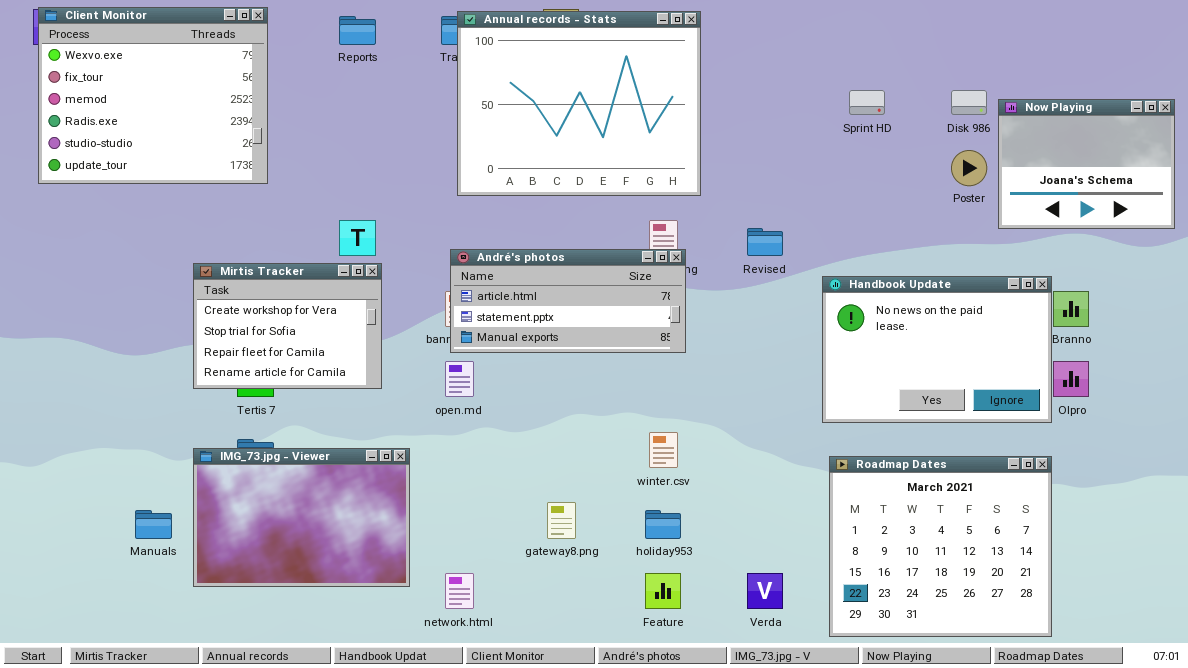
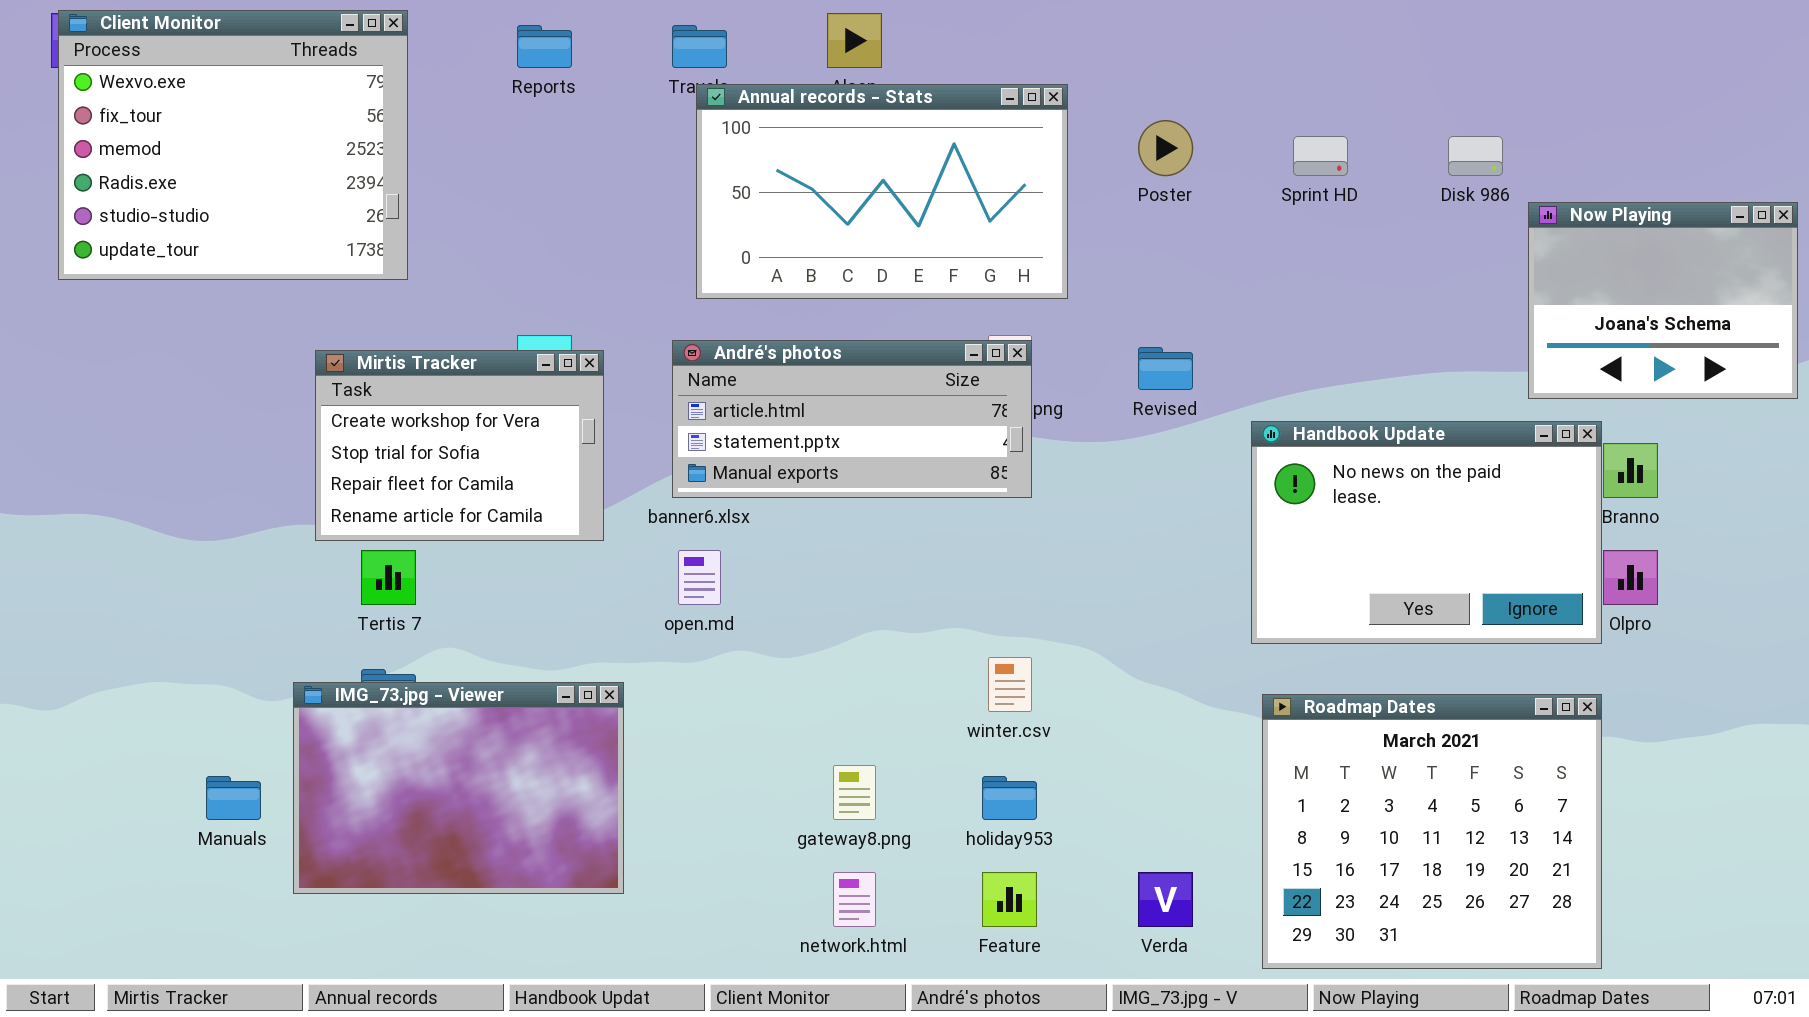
Annual records - Stats: [457,11,701,196] -> [696,84,1068,299], resized
Now Playing: [998,99,1175,229] -> [1528,202,1798,399], moved
Poster: [951,150,987,186] -> [1138,120,1193,176], moved
André's photos: [450,249,686,353] -> [672,340,1032,498], moved
Mirtis Tracker: [193,263,382,389] -> [315,350,604,541], moved
network.html: [445,573,474,609] -> [833,872,876,927], moved

